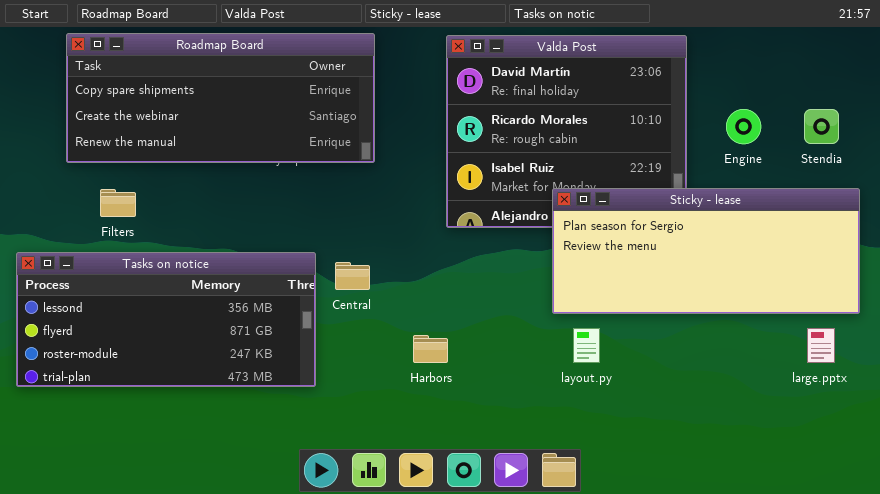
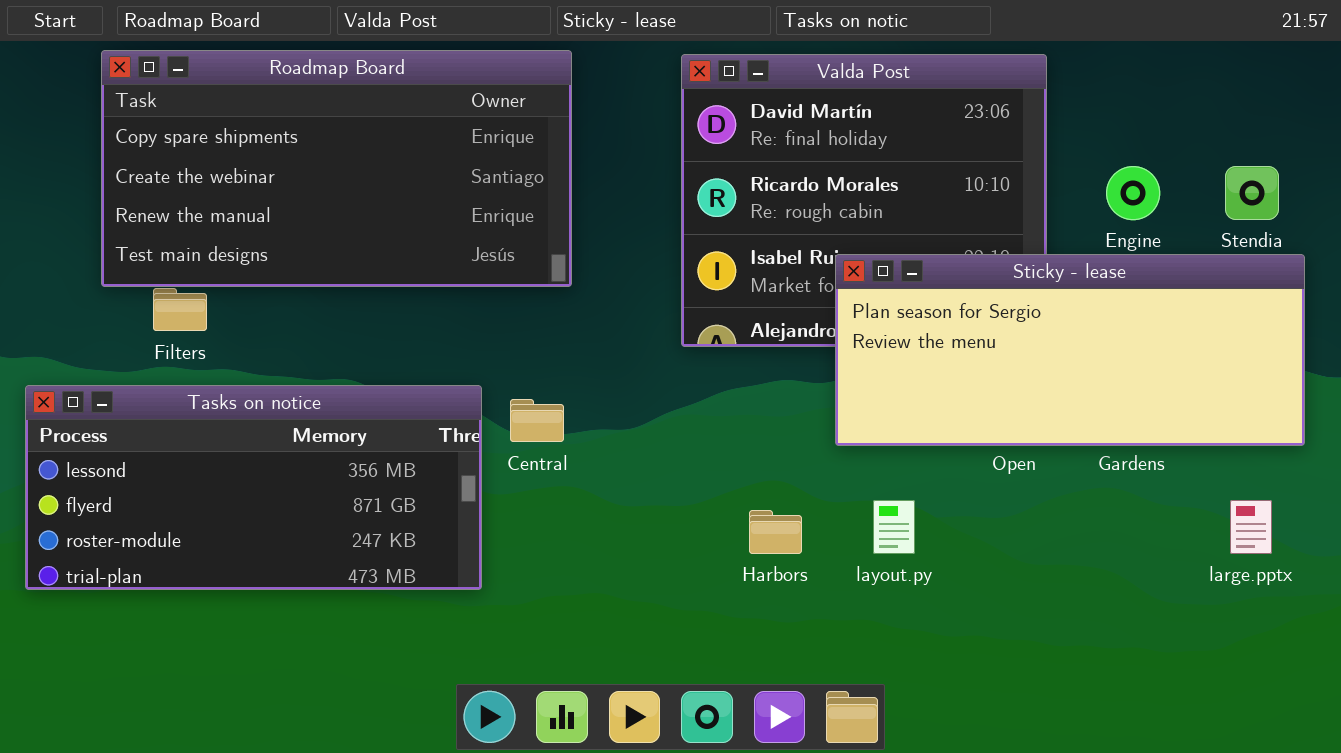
Roadmap Board: [66,33,375,163] -> [101,50,572,287], resized
Sticky - lease: [552,188,860,314] -> [835,254,1305,446], moved
Harbors: [413,335,448,363] -> [749,510,802,554], moved

